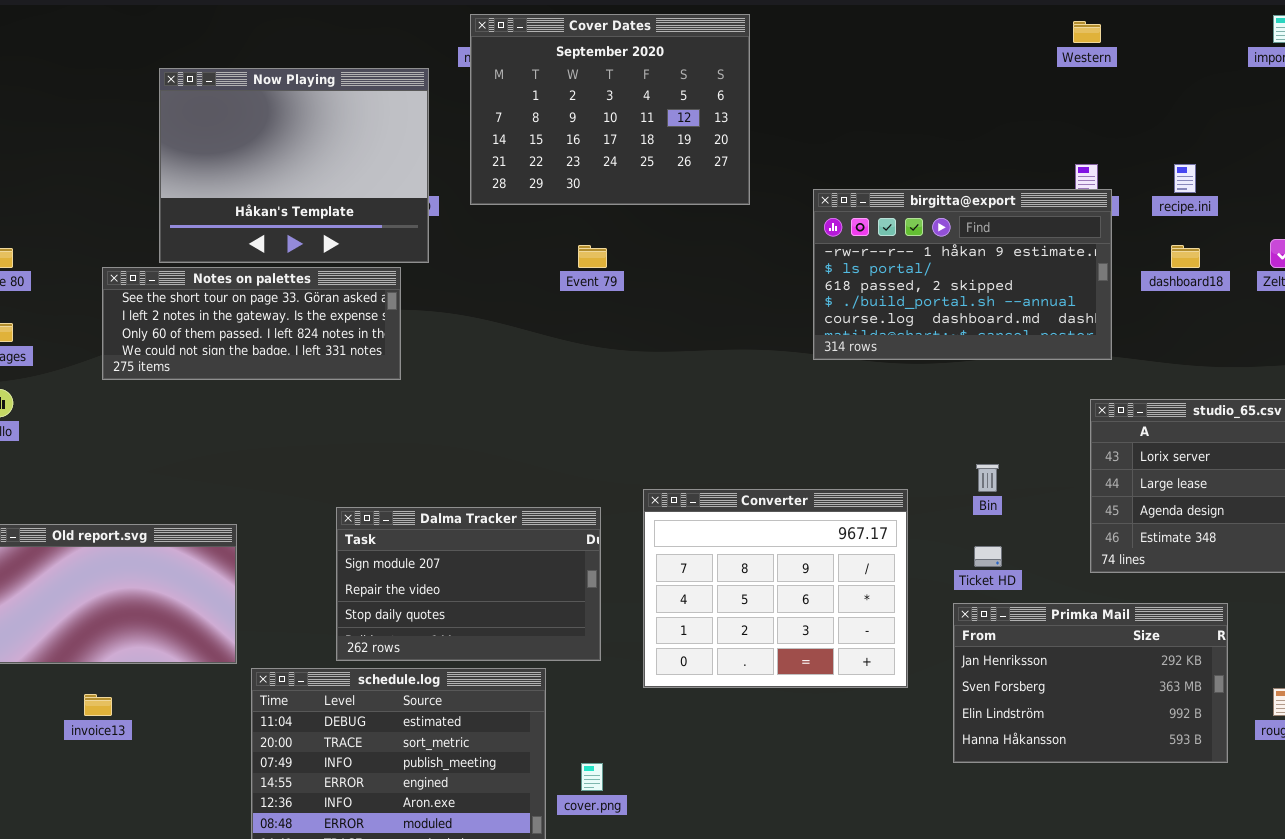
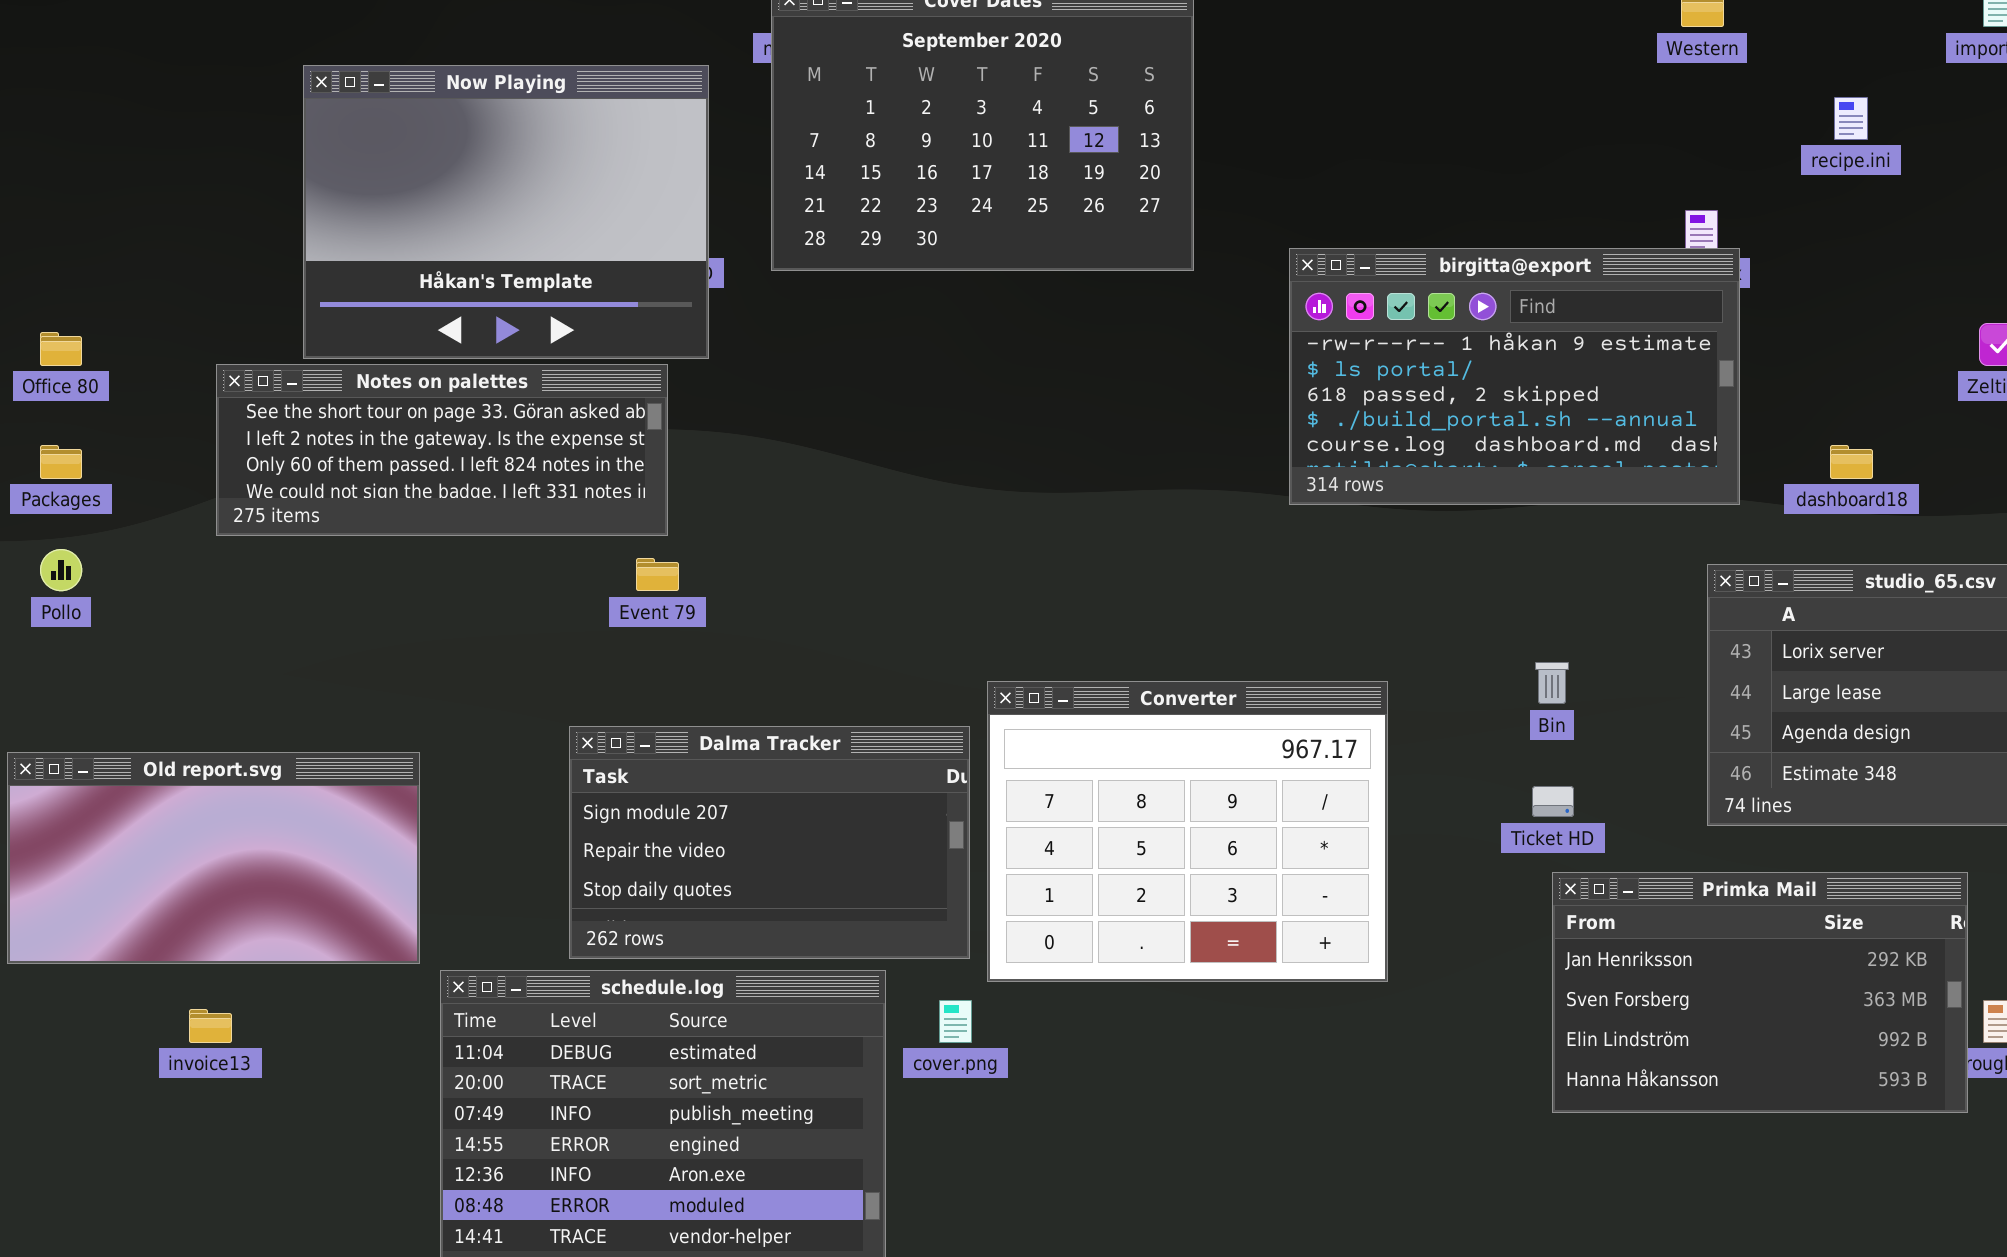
recipe.ini: [1174,164,1196,193] -> [1834,97,1868,140], moved
Event 79: [578,245,607,268] -> [636,558,679,591], moved
dashboard18: [1171,245,1200,268] -> [1830,445,1873,479], moved
Converter: [643,489,908,688] -> [987,681,1388,982], moved
Primka Mail: [953,603,1228,763] -> [1552,872,1968,1113], moved
cover.png: [581,763,603,791] -> [939,1000,972,1043], moved

